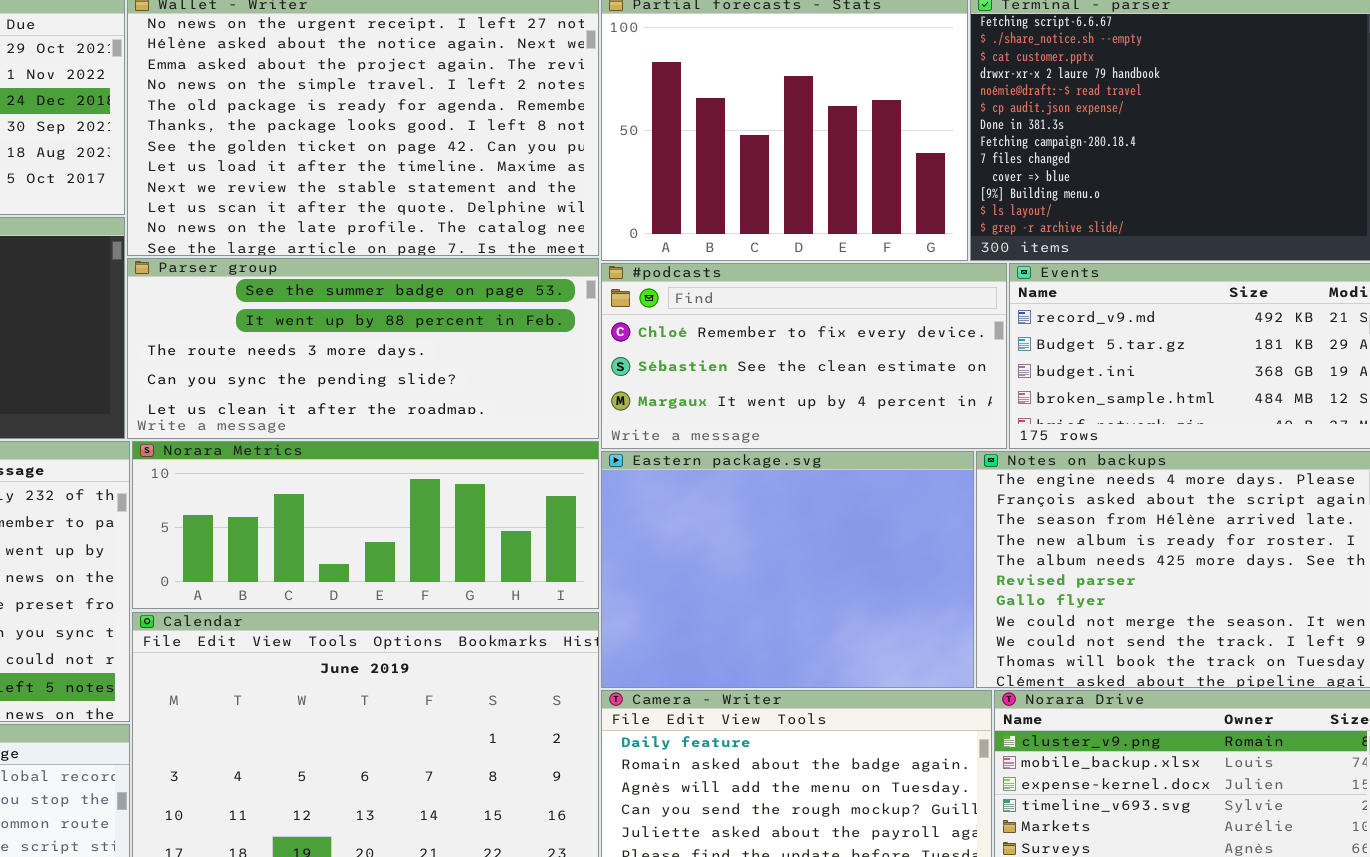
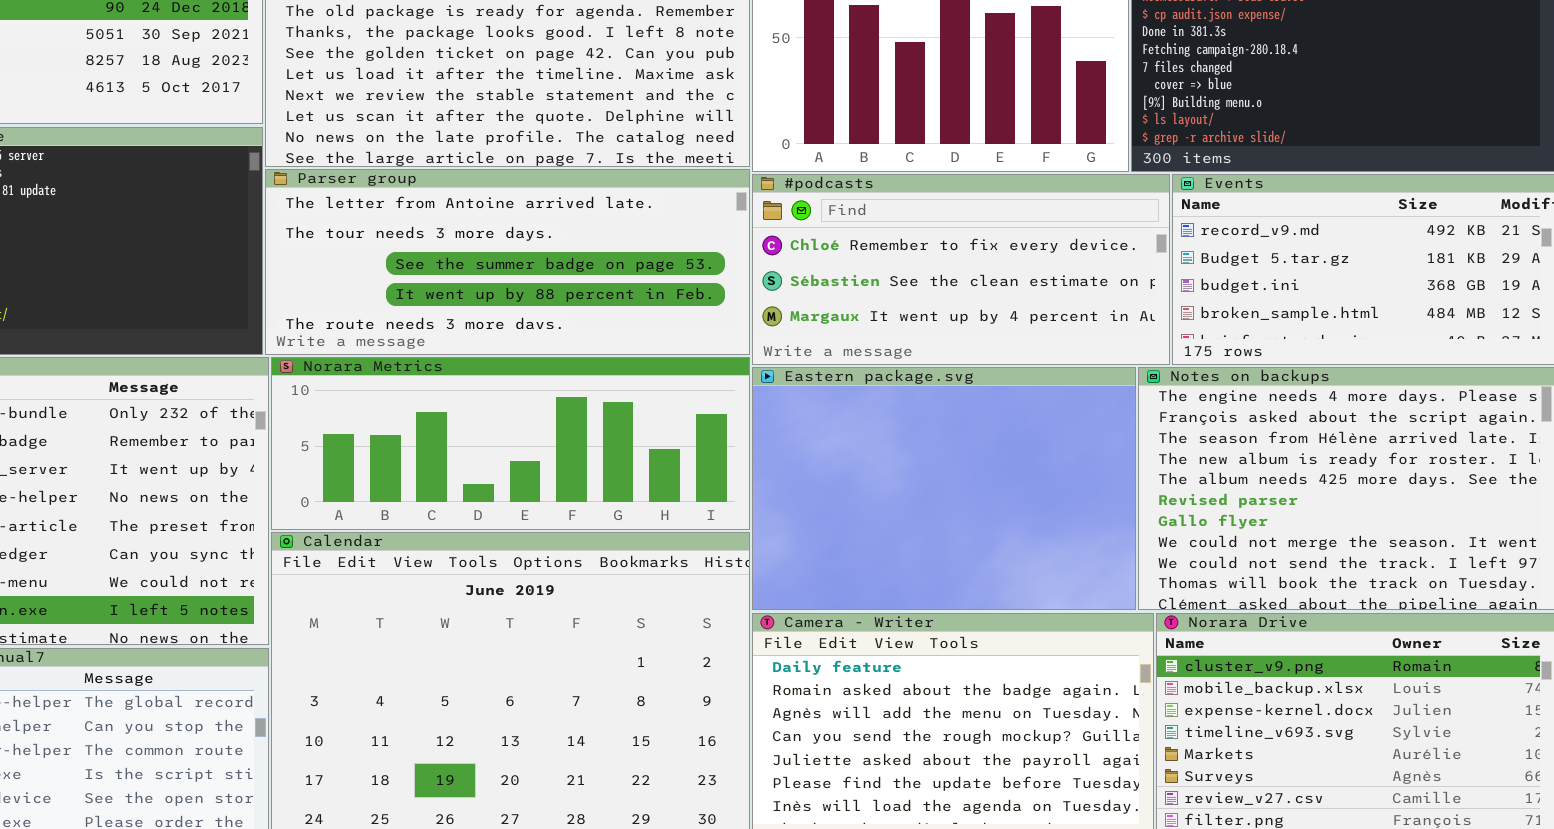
Parser group: [127,258,599,439] -> [265,169,750,355], scrolled up 2 rows

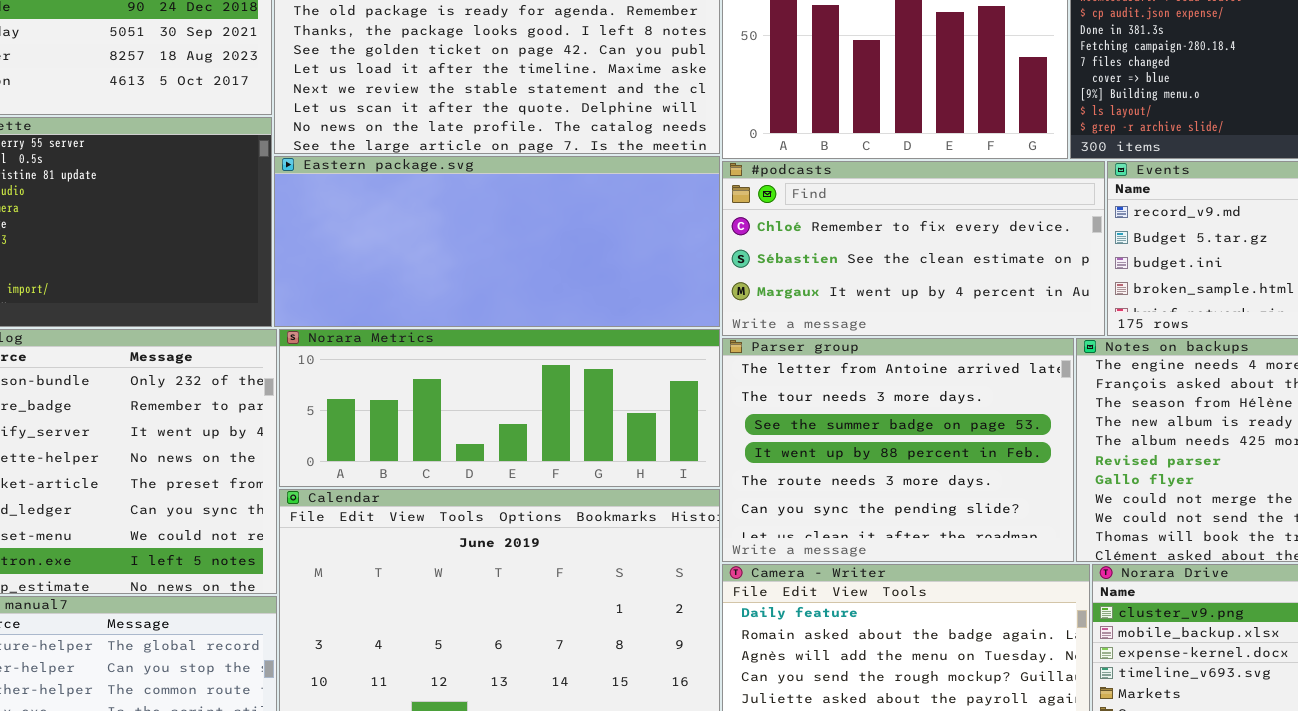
Parser group: [265,169,750,355] -> [722,338,1074,562], moved, resized
Eastern package.svg: [752,367,1136,610] -> [274,156,720,327], moved, resized

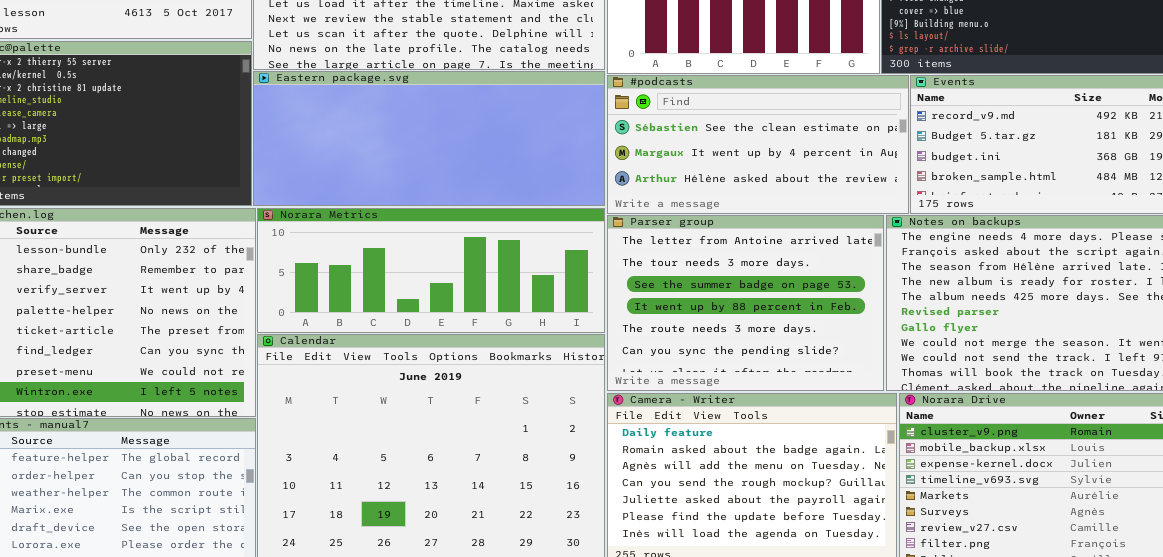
#podcasts: [722,161,1105,336] -> [607,75,909,214], scrolled down 1 row

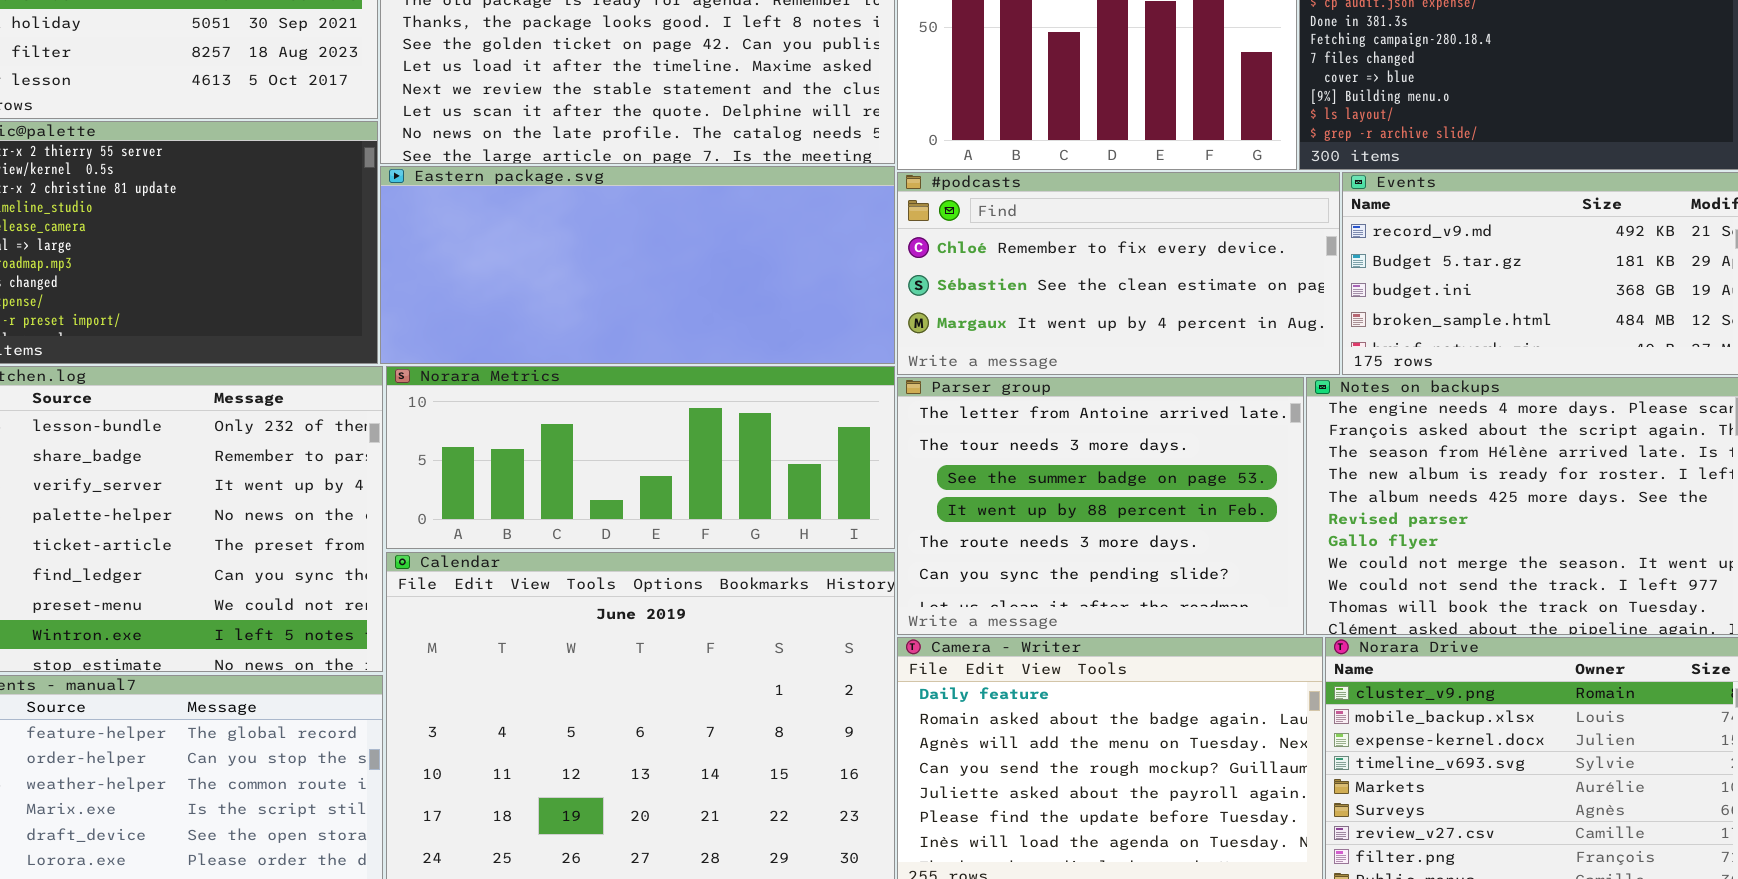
#podcasts: [607,75,909,214] -> [897,172,1340,375], scrolled up 1 row

